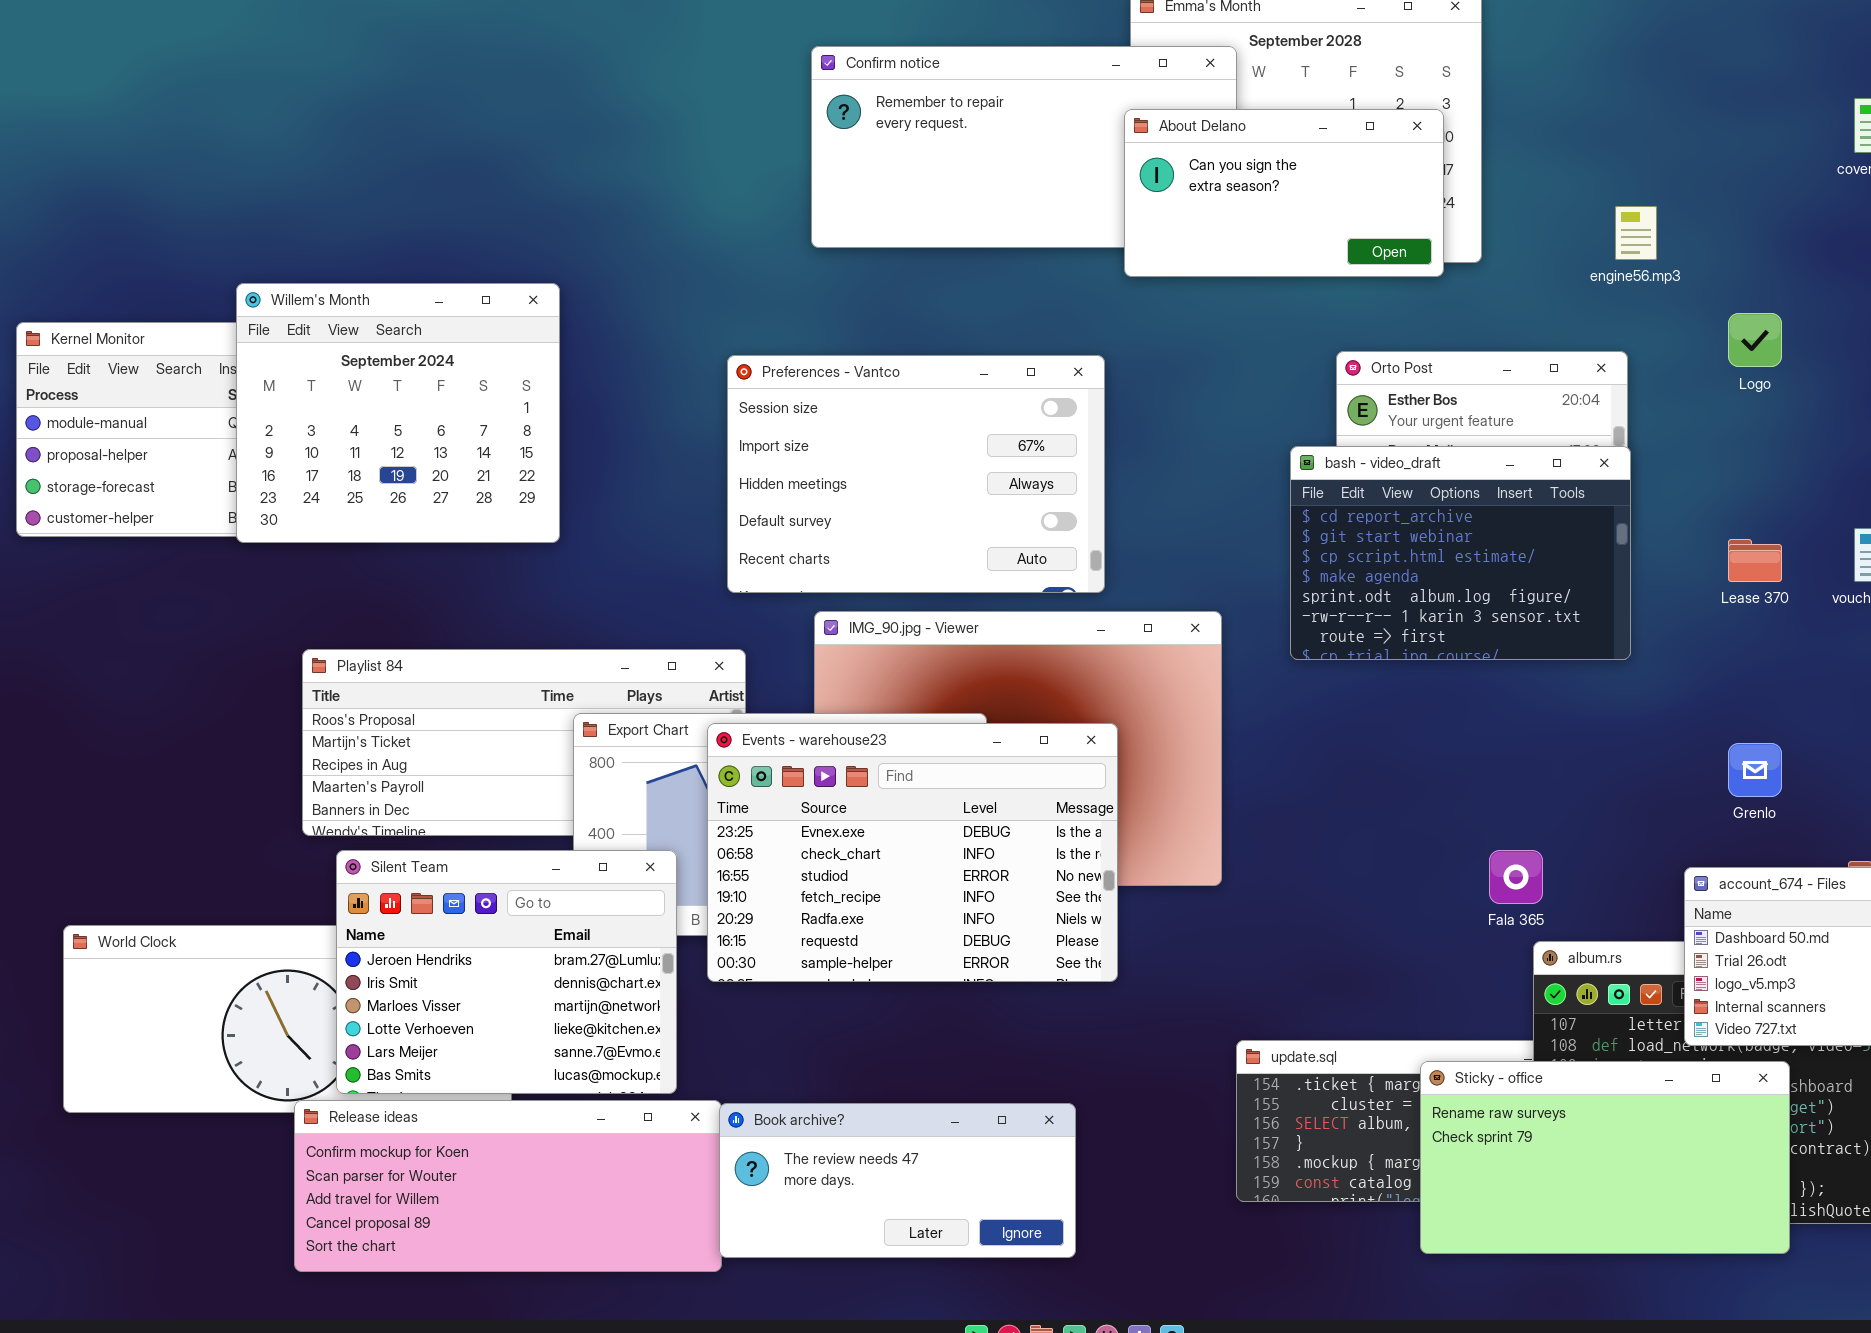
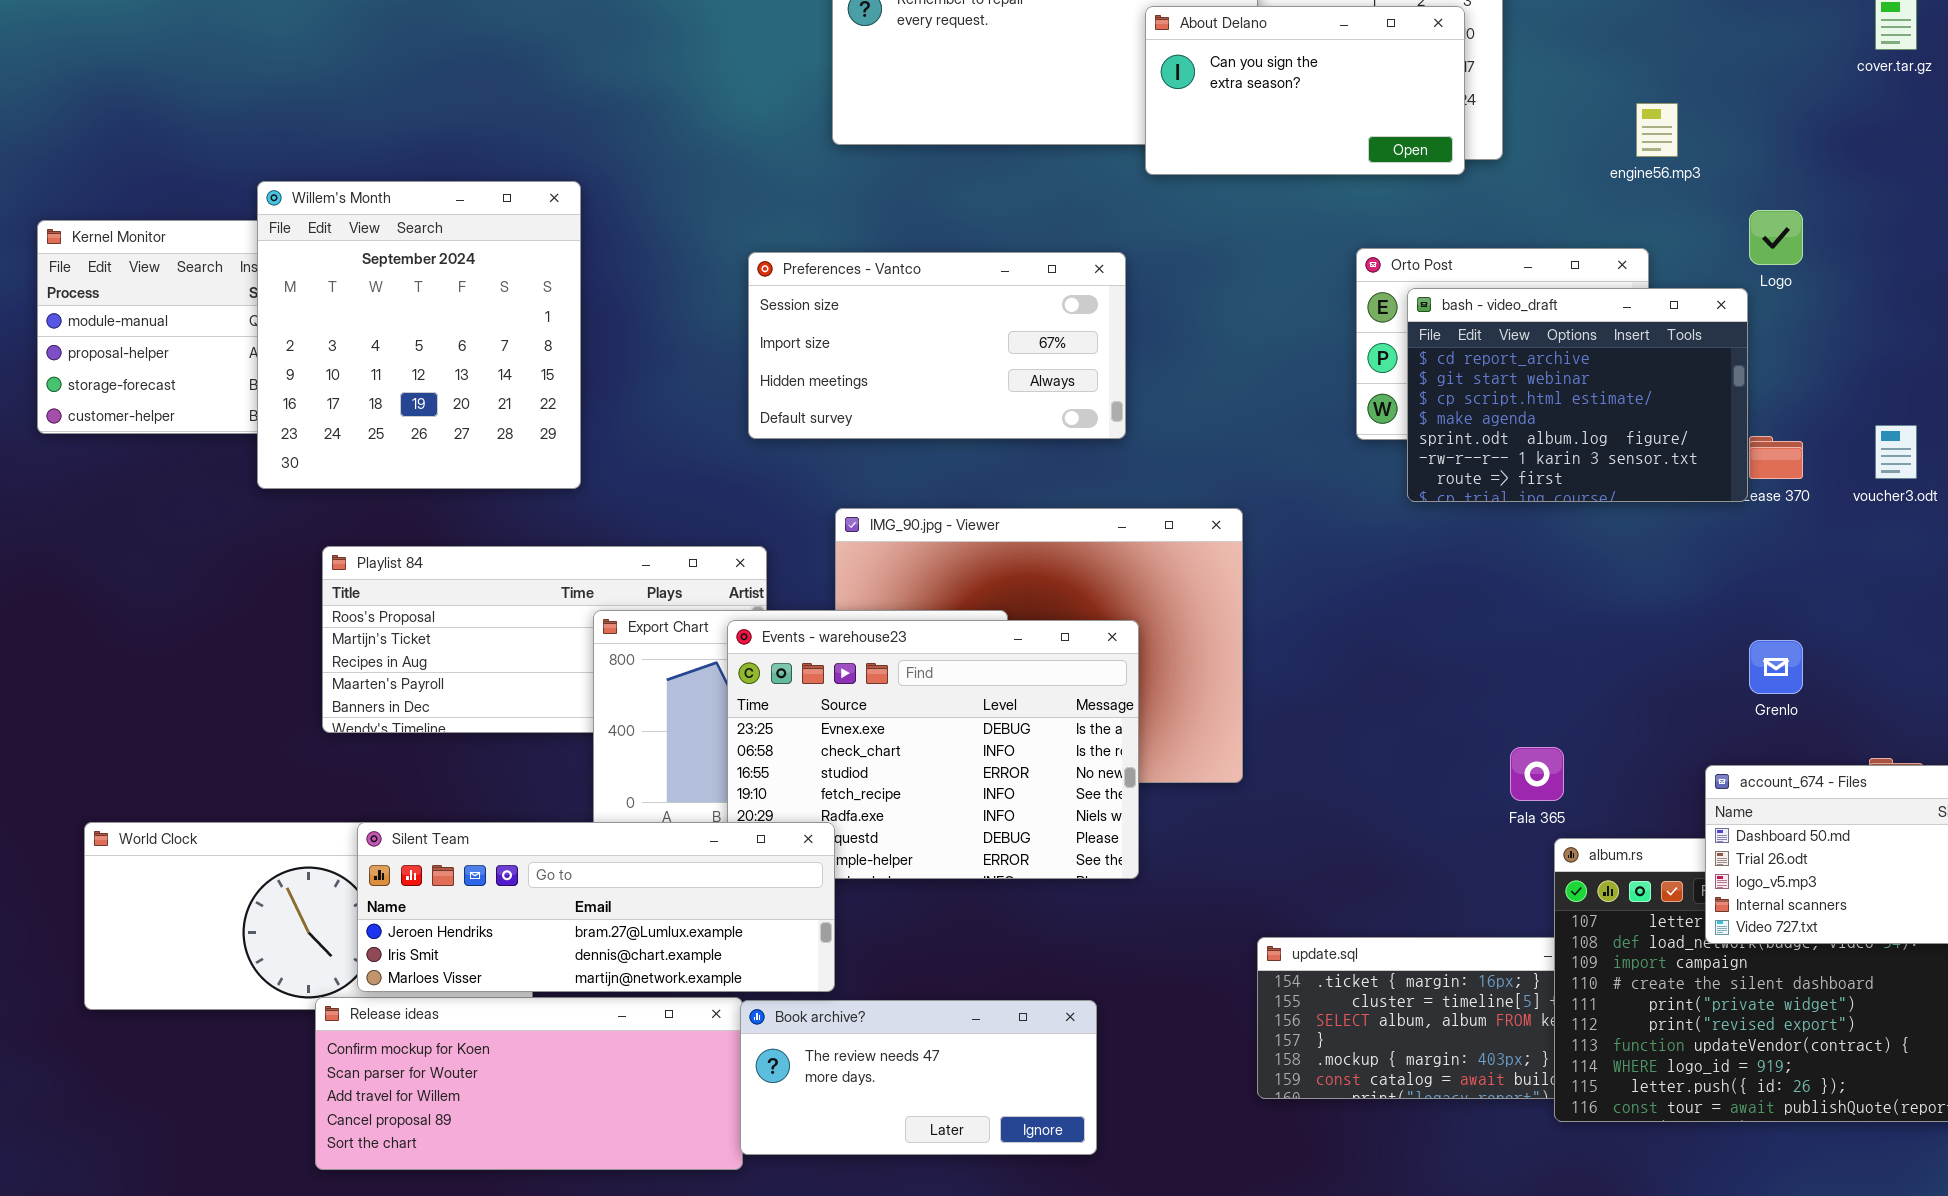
Willem's Month: [236,283,560,543] -> [257,181,581,489], resized
Preferences - Vantco: [727,355,1105,593] -> [748,252,1126,439], resized
bash - video_draft: [1290,446,1631,660] -> [1407,288,1748,502], moved
Silent Team: [336,850,677,1094] -> [357,822,835,992], resized
Sticky - office: [1420,1061,1790,1254] -> none, closed

